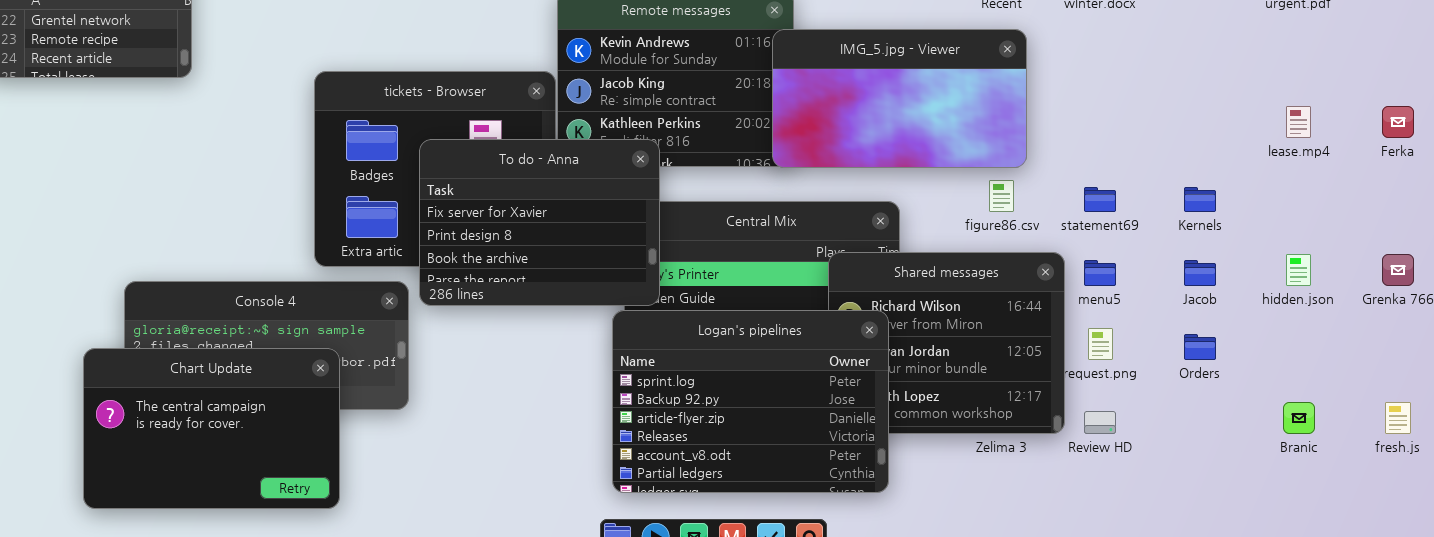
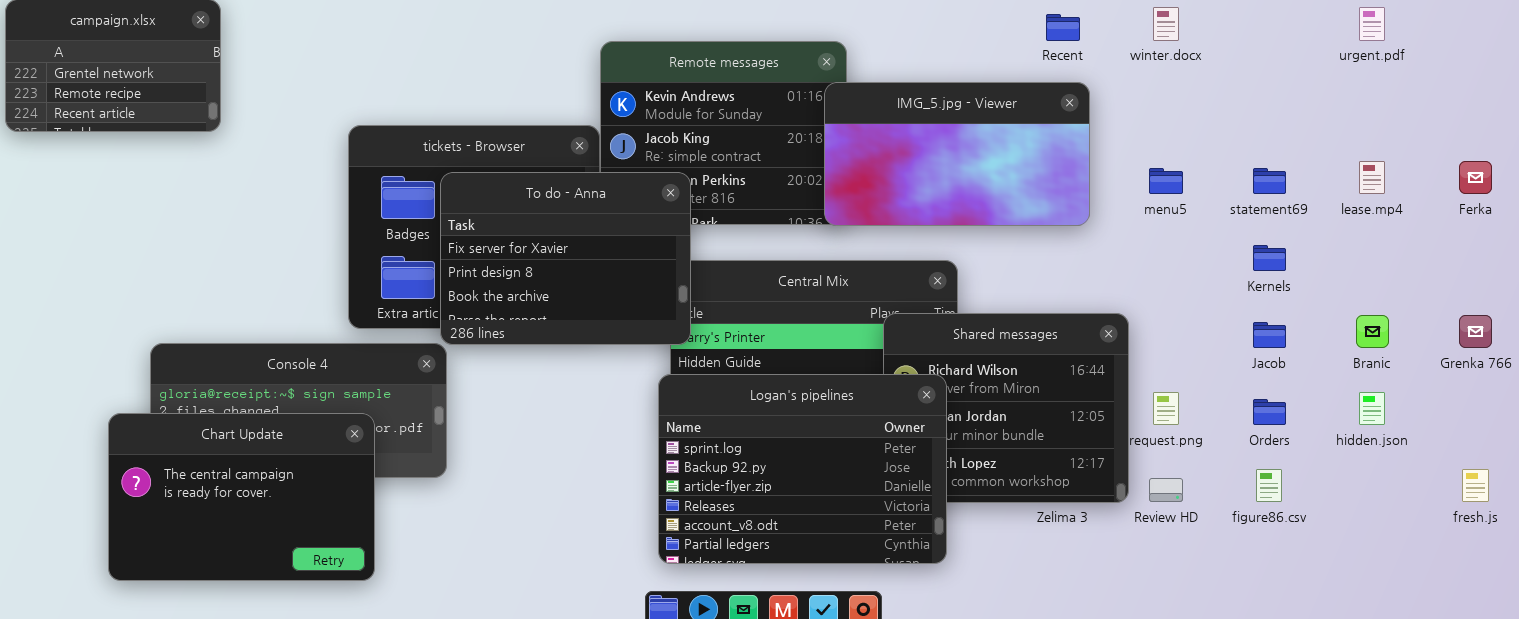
To do - Anna: [419,139,660,306] -> [440,172,691,345], moved
figure86.csv: [989,180,1014,212] -> [1256,469,1282,502], moved
statement69: [1084,187,1116,212] -> [1253,168,1286,194], moved
hidden.json: [1286,254,1311,286] -> [1359,392,1385,425], moved
menu5: [1084,260,1116,286] -> [1149,168,1183,194], moved
Branic: [1283,402,1315,434] -> [1356,315,1389,348], moved

